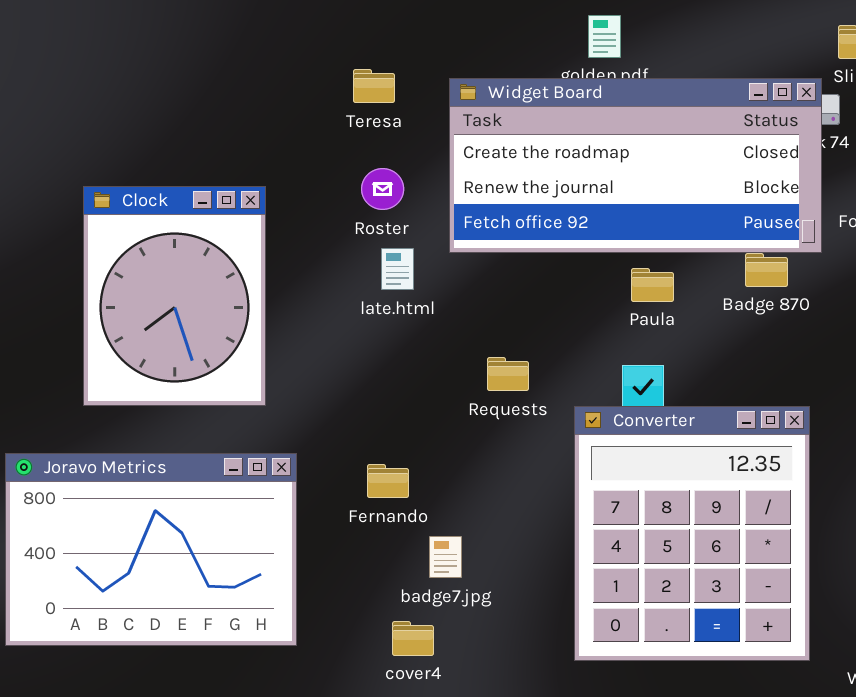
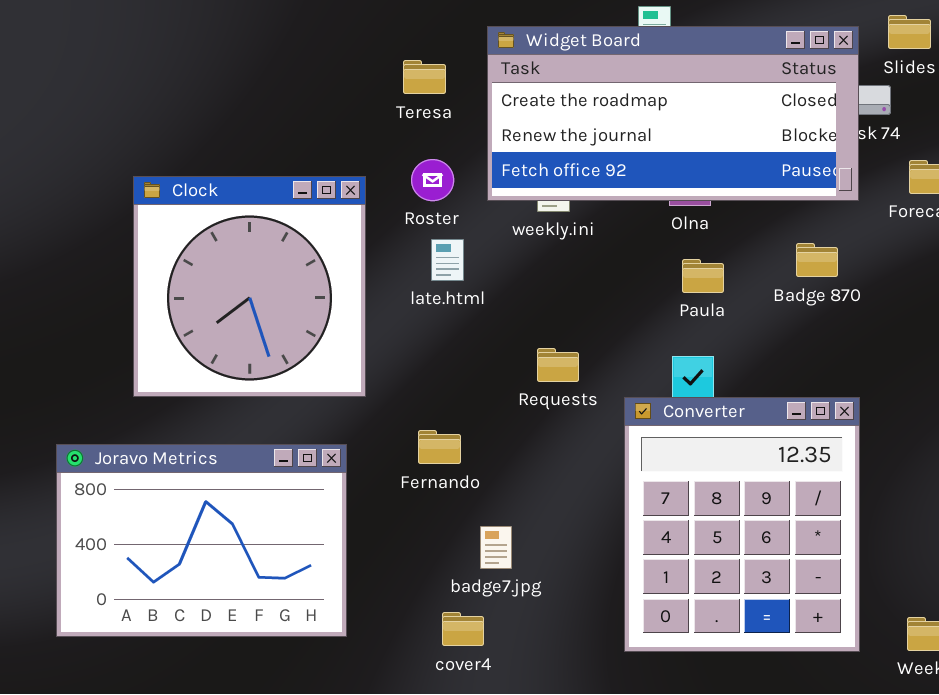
Widget Board: [449,78,822,253] -> [487,26,859,201], moved
Clock: [83,186,266,406] -> [133,176,366,397], resized
Fernando: [367,464,409,498] -> [418,430,461,464], moved

